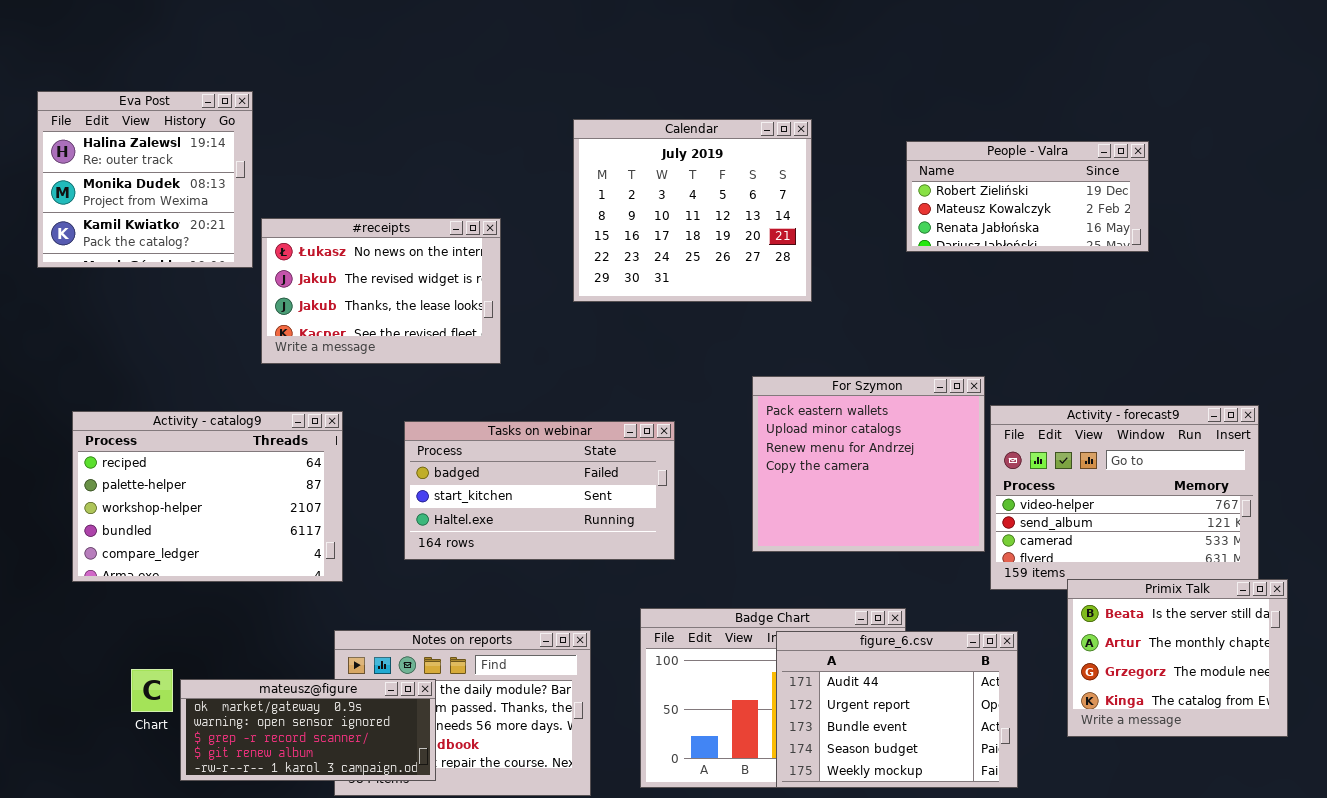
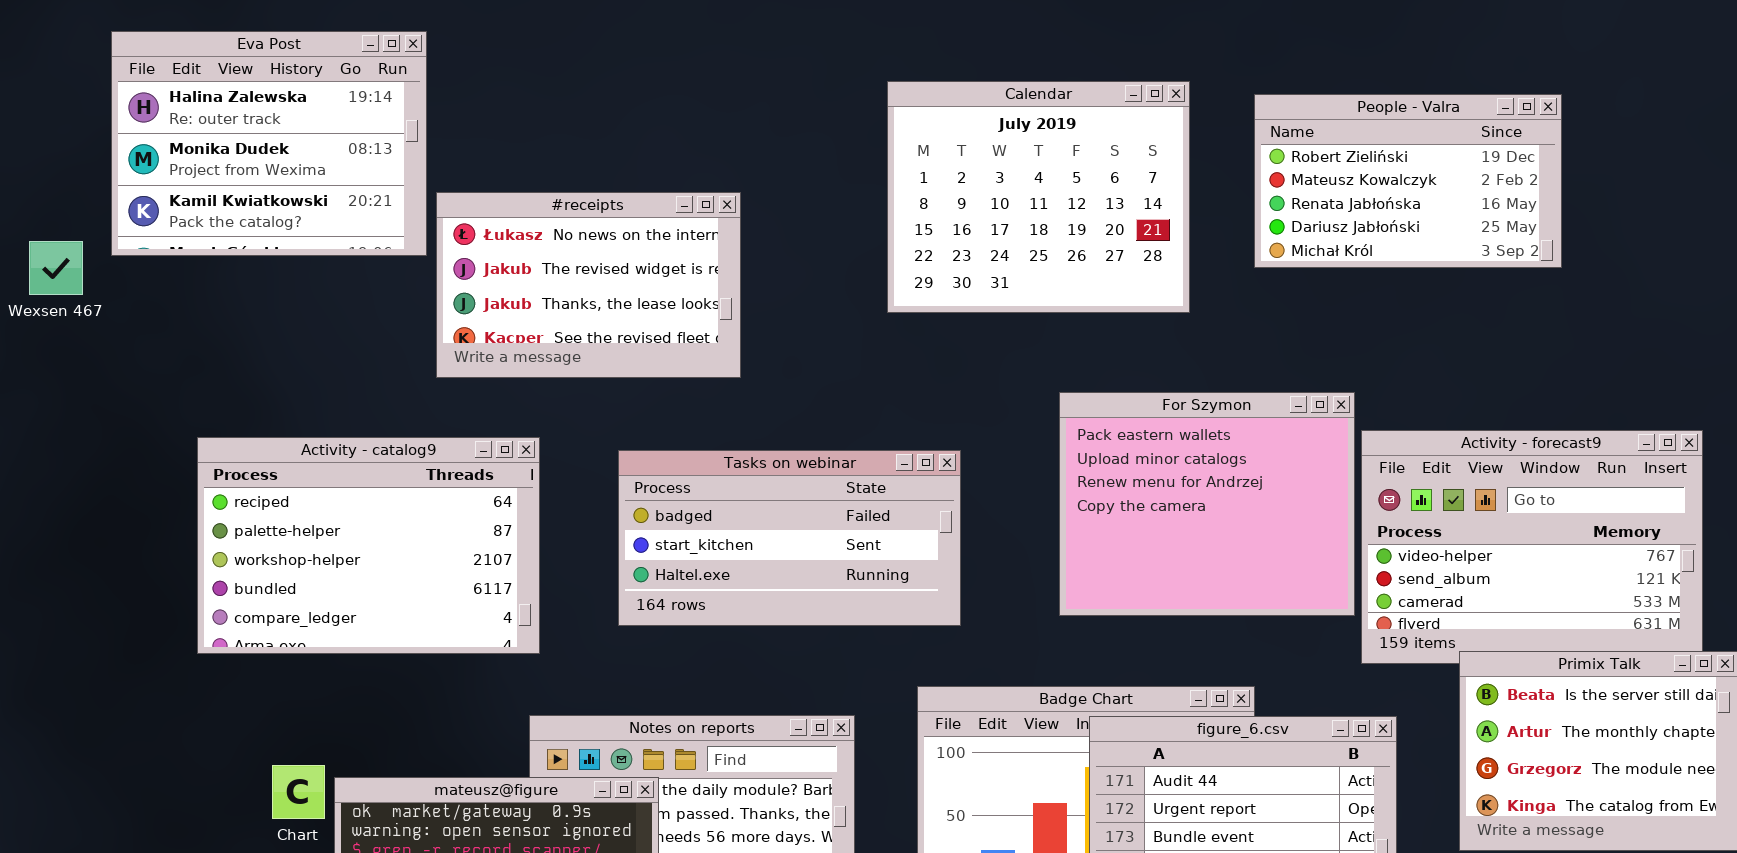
Eva Post: [37,91,253,268] -> [111,31,427,256], resized
Calendar: [573,119,812,302] -> [887,81,1190,313], moved
People - Valra: [906,141,1149,252] -> [1254,94,1562,268], resized

